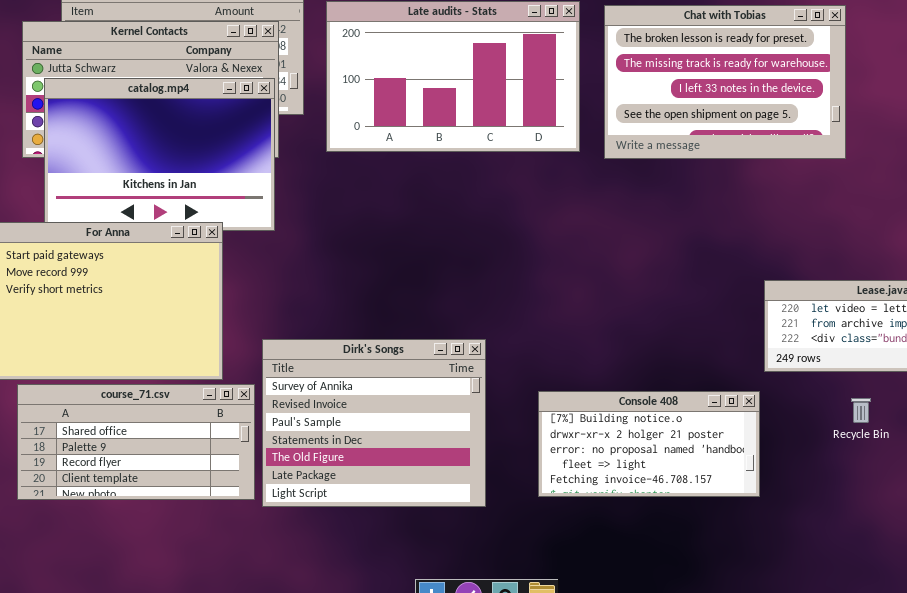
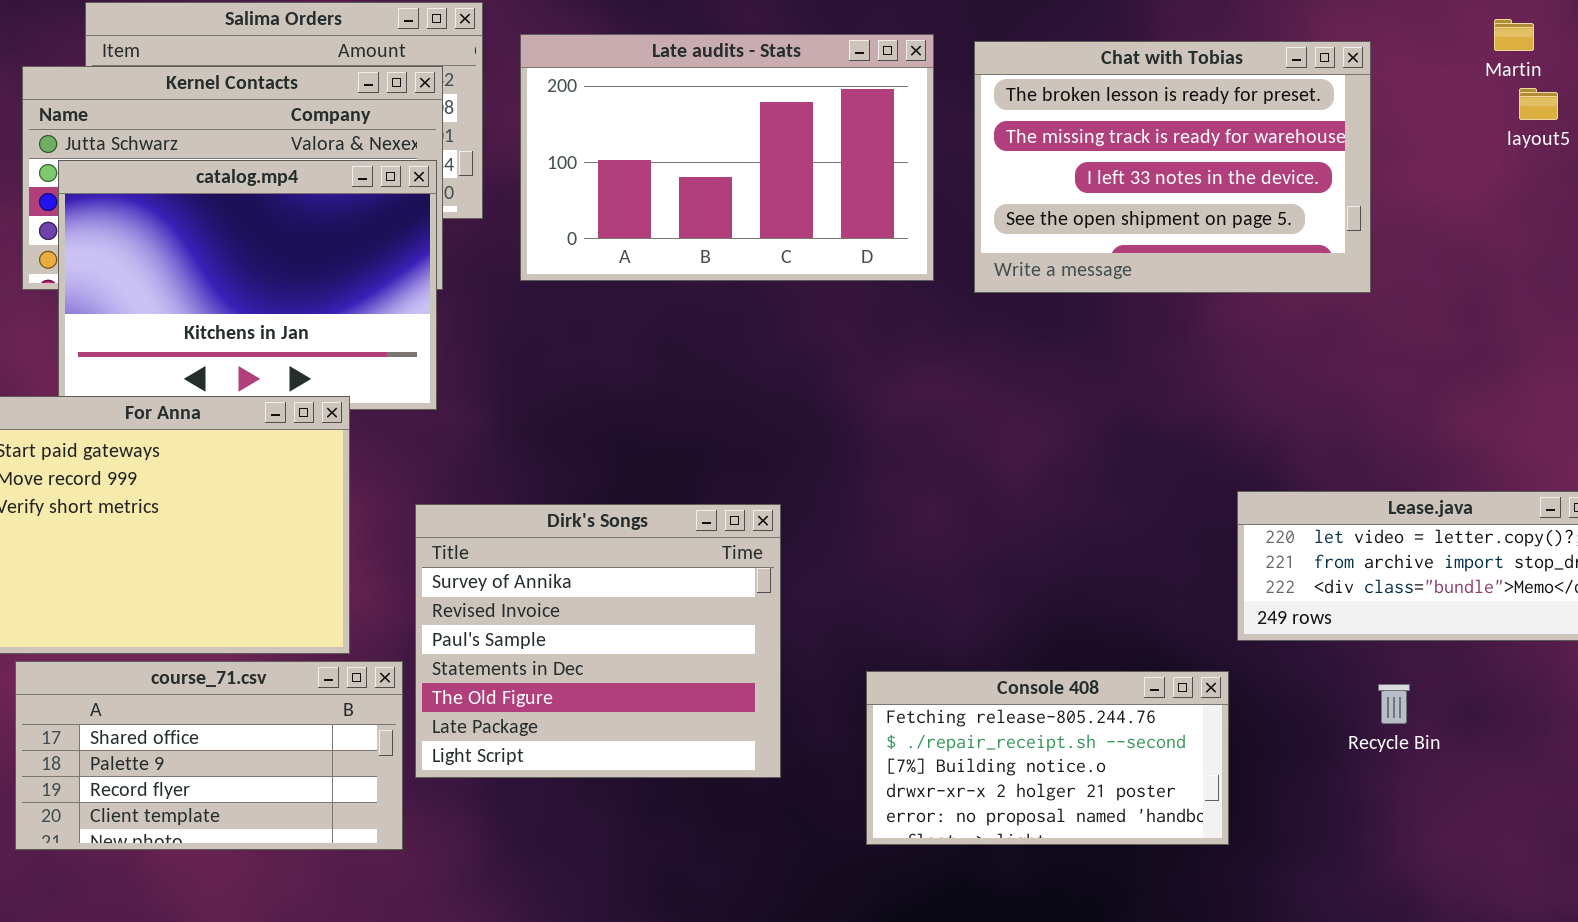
Dirk's Songs: [262,339,486,507] -> [415,504,781,778], moved
Console 408: [538,391,760,497] -> [866,671,1229,845], scrolled up 2 rows

